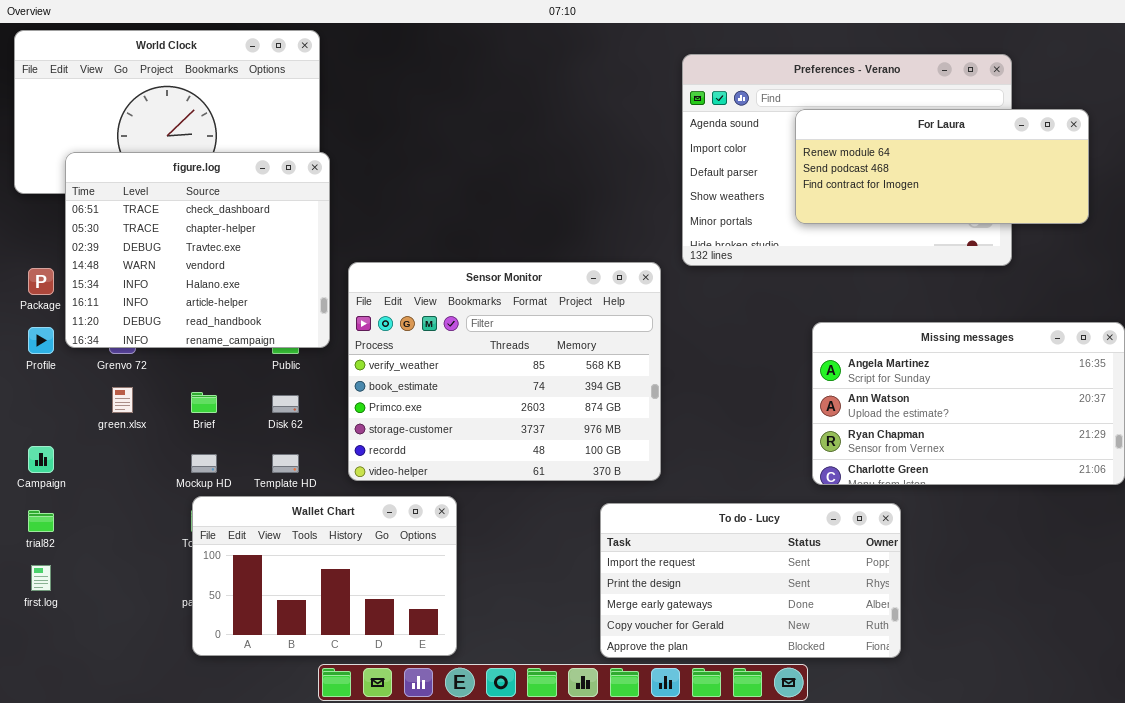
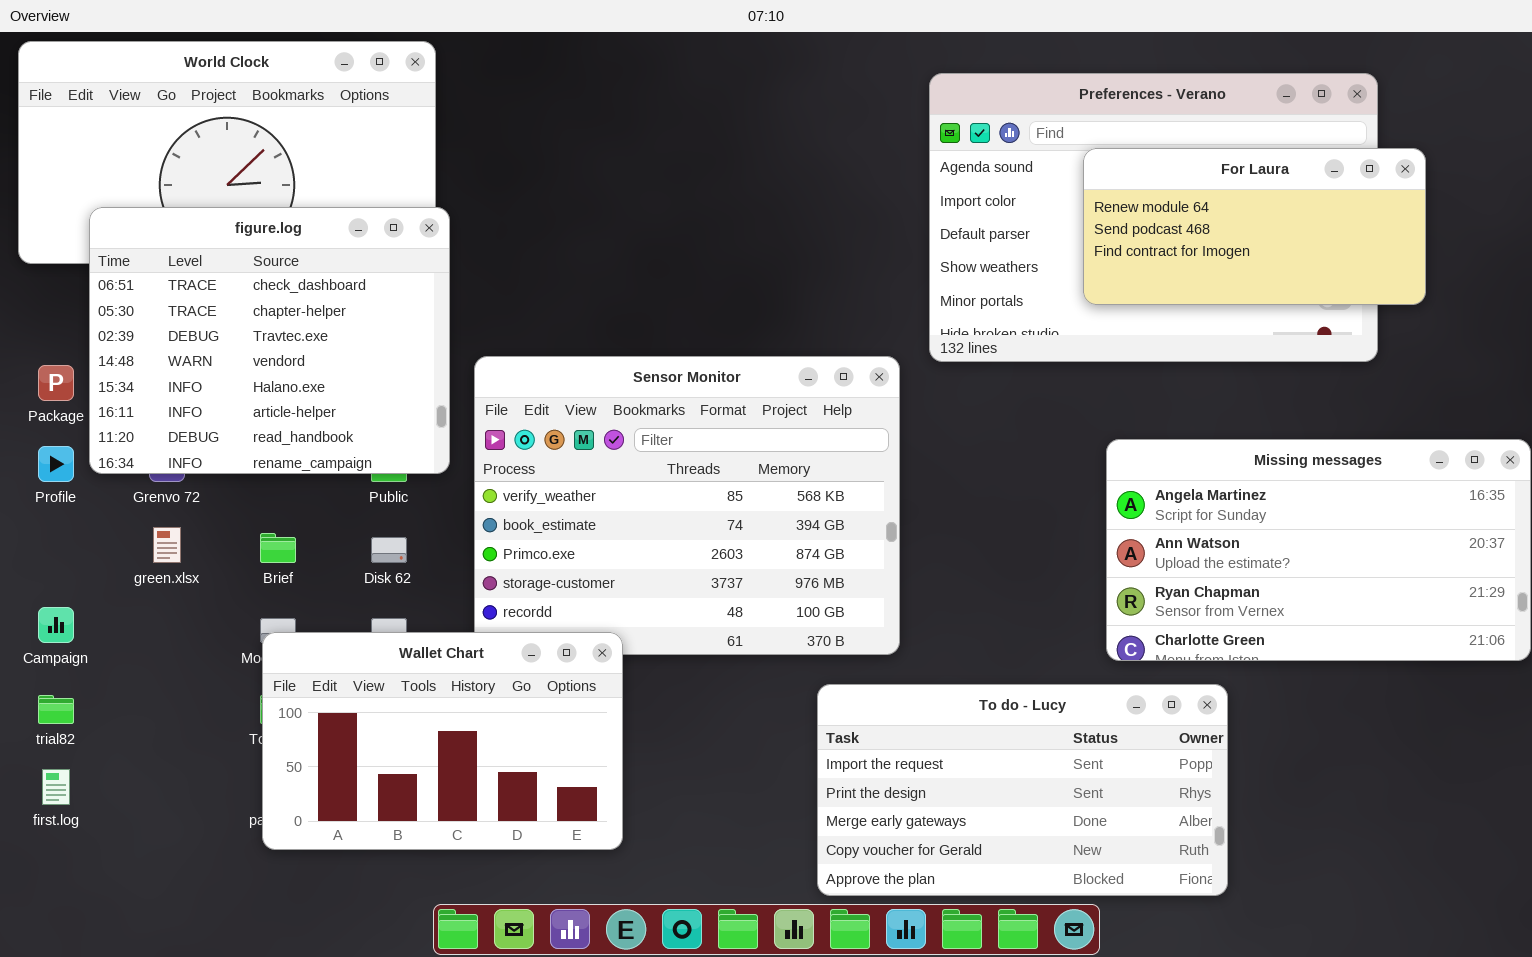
For Laura: [795,109,1089,224] -> [1083,148,1426,305], resized
Wallet Chart: [192,496,457,656] -> [262,632,623,850], moved

